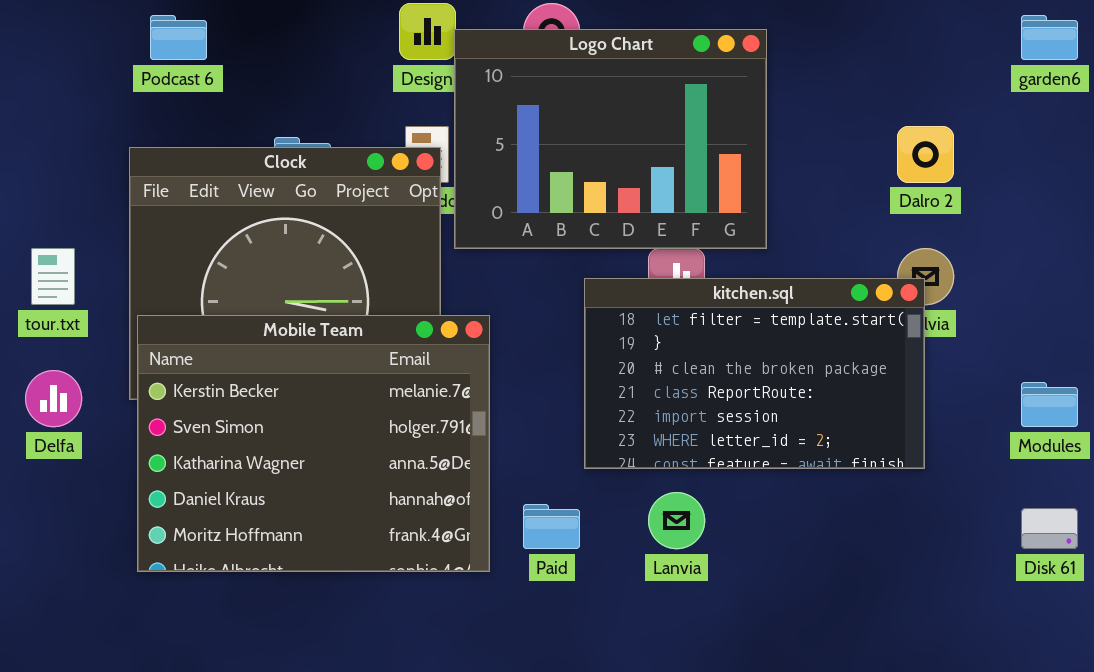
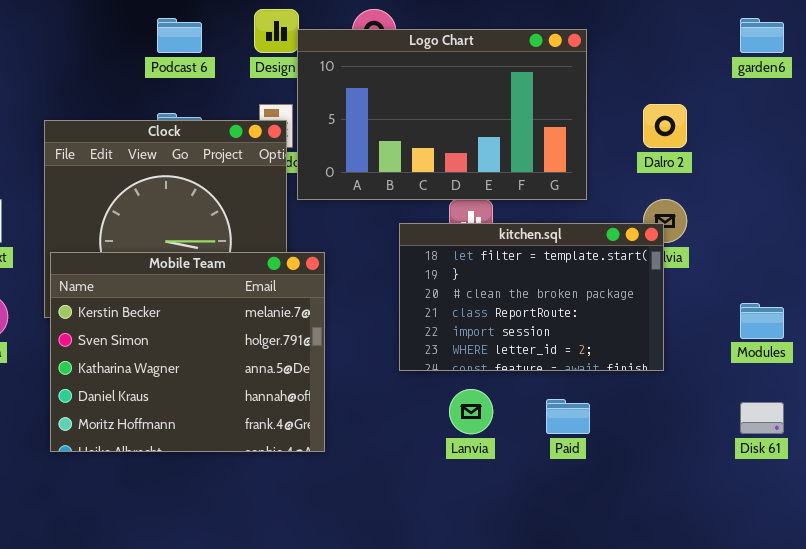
Podcast 6: [150,15,207,60] -> [157,18,202,53], moved
Logo Chart: [454,29,767,249] -> [297,29,587,200], resized
Paid: [523,504,580,549] -> [546,399,590,434], moved

